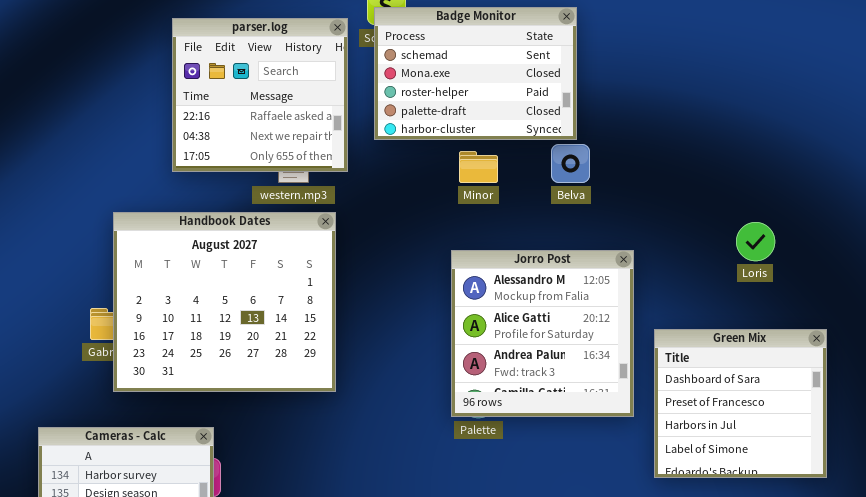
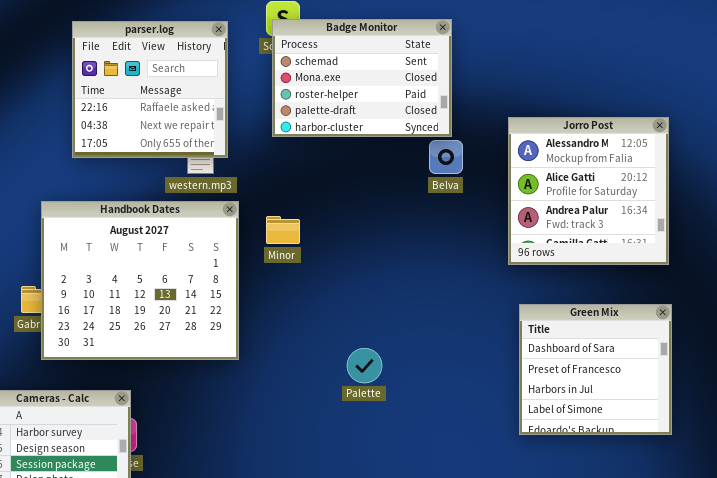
parser.log: [172,18,348,172] -> [72,21,228,158], moved
Minor: [459,151,498,183] -> [266,216,300,244], moved
Jorro Post: [451,250,634,417] -> [508,117,669,265], moved

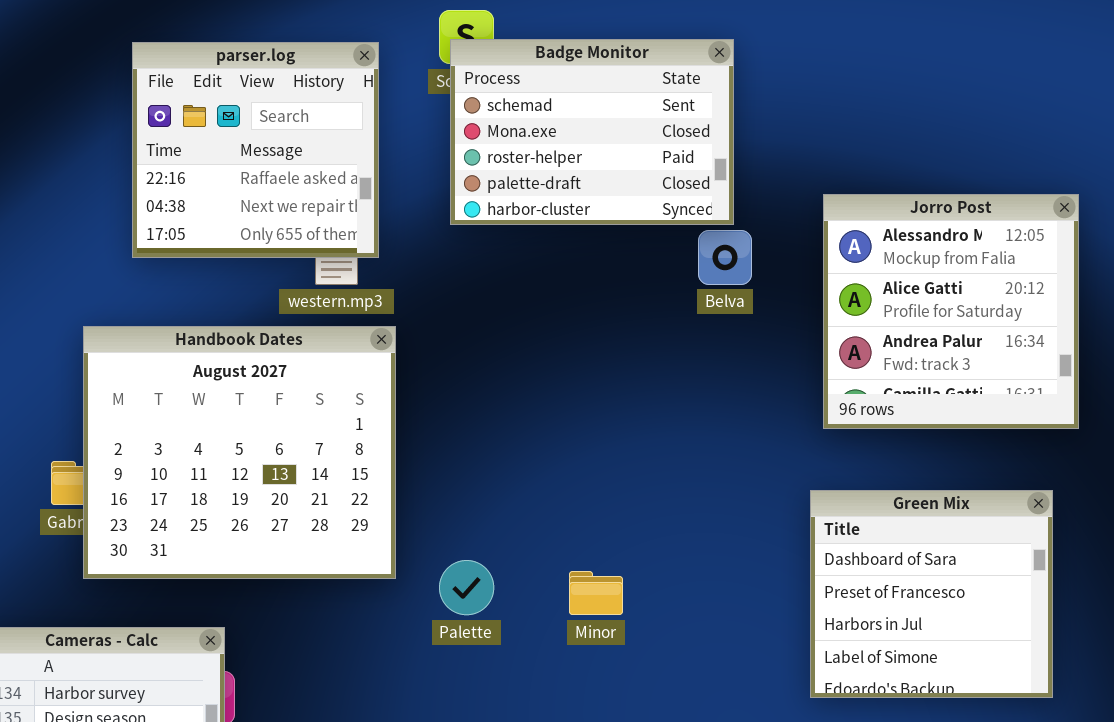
Minor: [266,216,300,244] -> [569,571,623,615], moved
Green Mix: [519,304,672,435] -> [810,490,1053,698], moved
Palette: [347,348,382,383] -> [439,560,494,615], moved

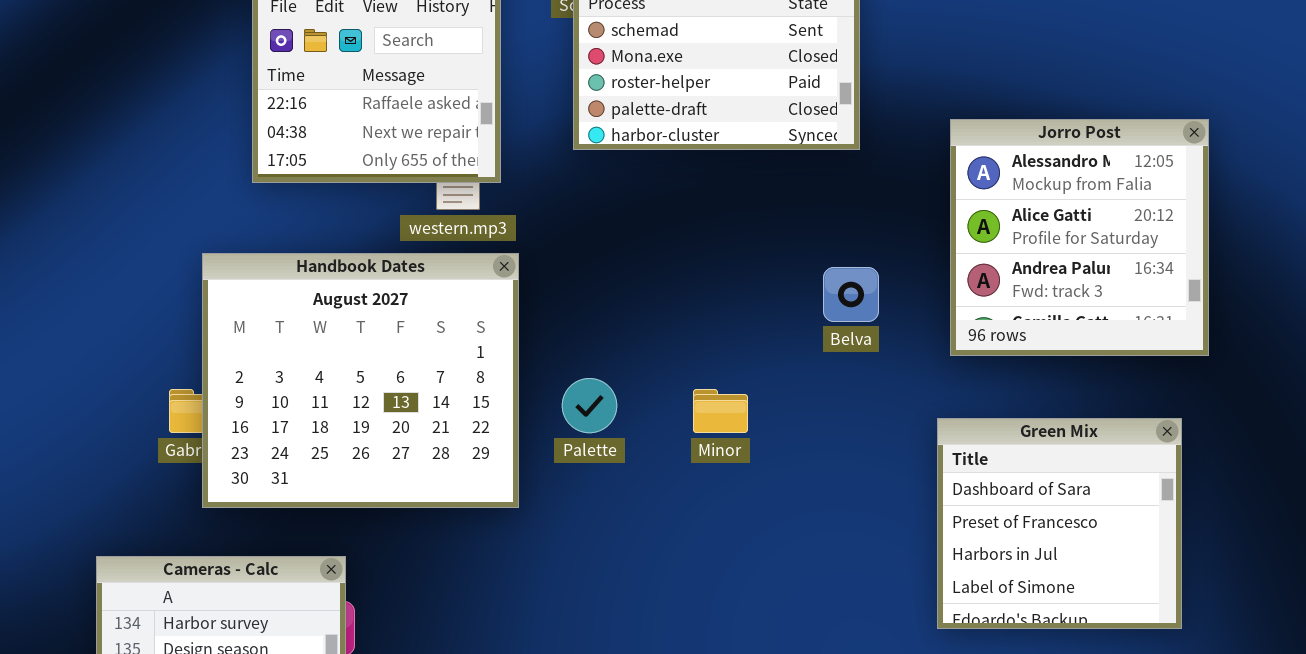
Belva: [698,230,752,285] -> [823,267,879,322], moved
Palette: [439,560,494,615] -> [562,378,617,433], moved
Minor: [569,571,623,615] -> [693,389,748,433], moved

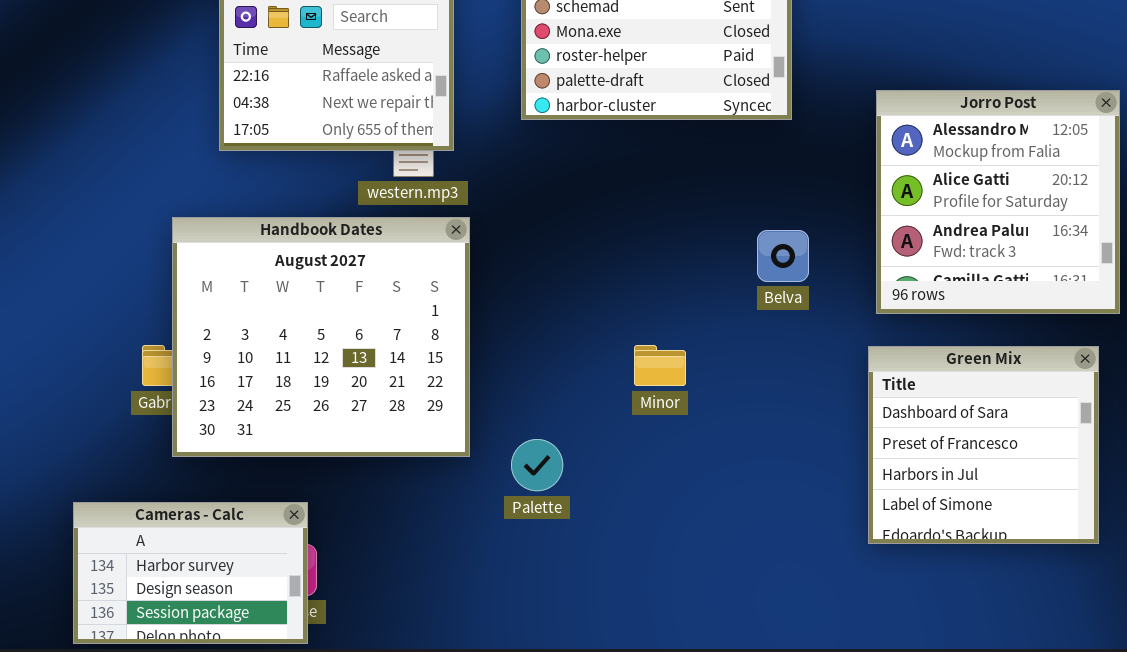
Palette: [562,378,617,433] -> [511,439,563,491], moved
Green Mix: [937,418,1182,629] -> [868,346,1099,544], moved

